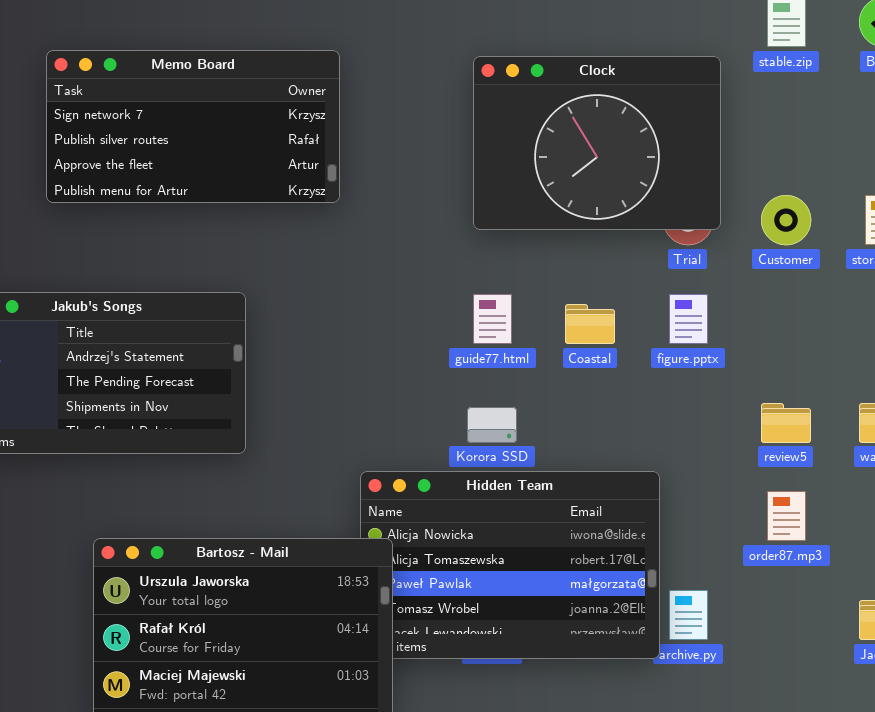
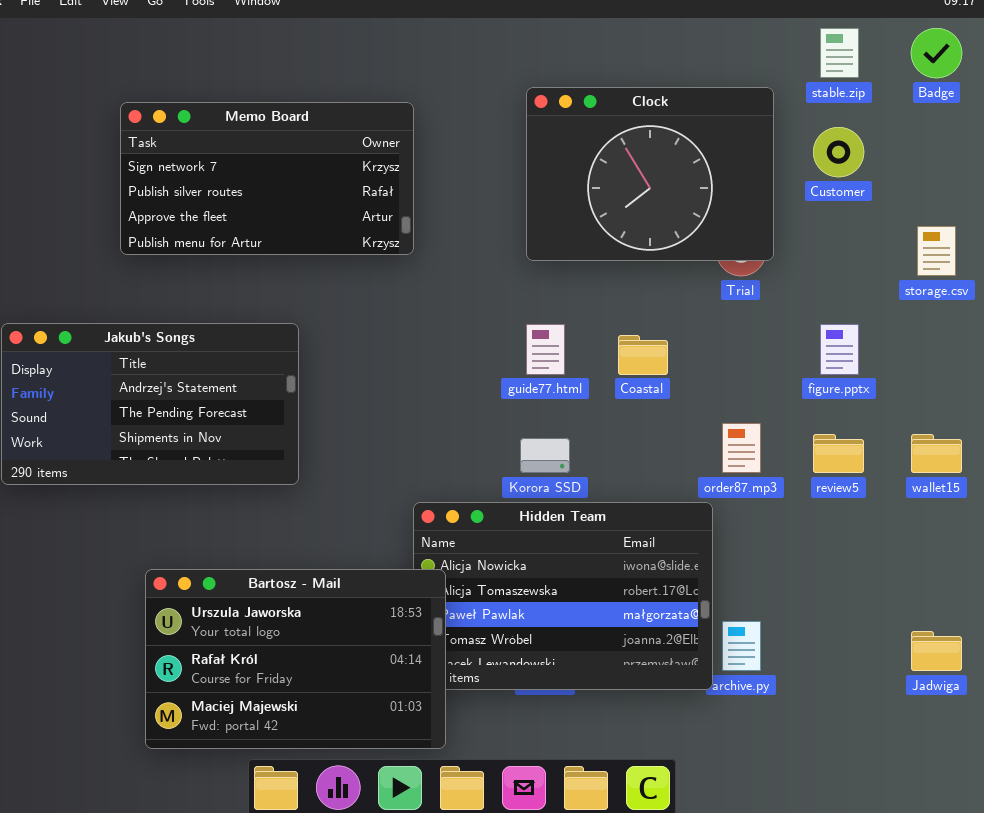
Memo Board: [46,50,340,203] -> [120,102,414,255], moved
Customer: [761,195,811,245] -> [813,127,864,177], moved
figure.pptx: [669,294,708,344] -> [820,324,859,375], moved
order87.mp3: [767,491,806,541] -> [722,423,761,473], moved

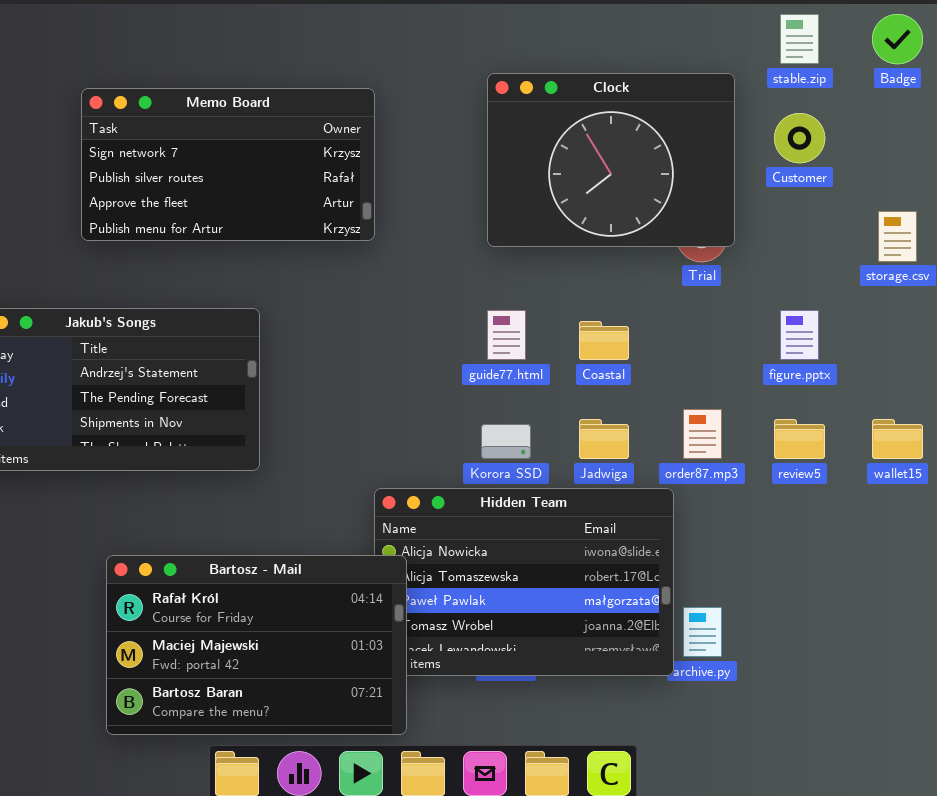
Bartosz - Mail: [145,569,446,749] -> [106,555,407,735], scrolled down 1 row
Jadwiga: [911,631,962,671] -> [579,419,629,459], moved

